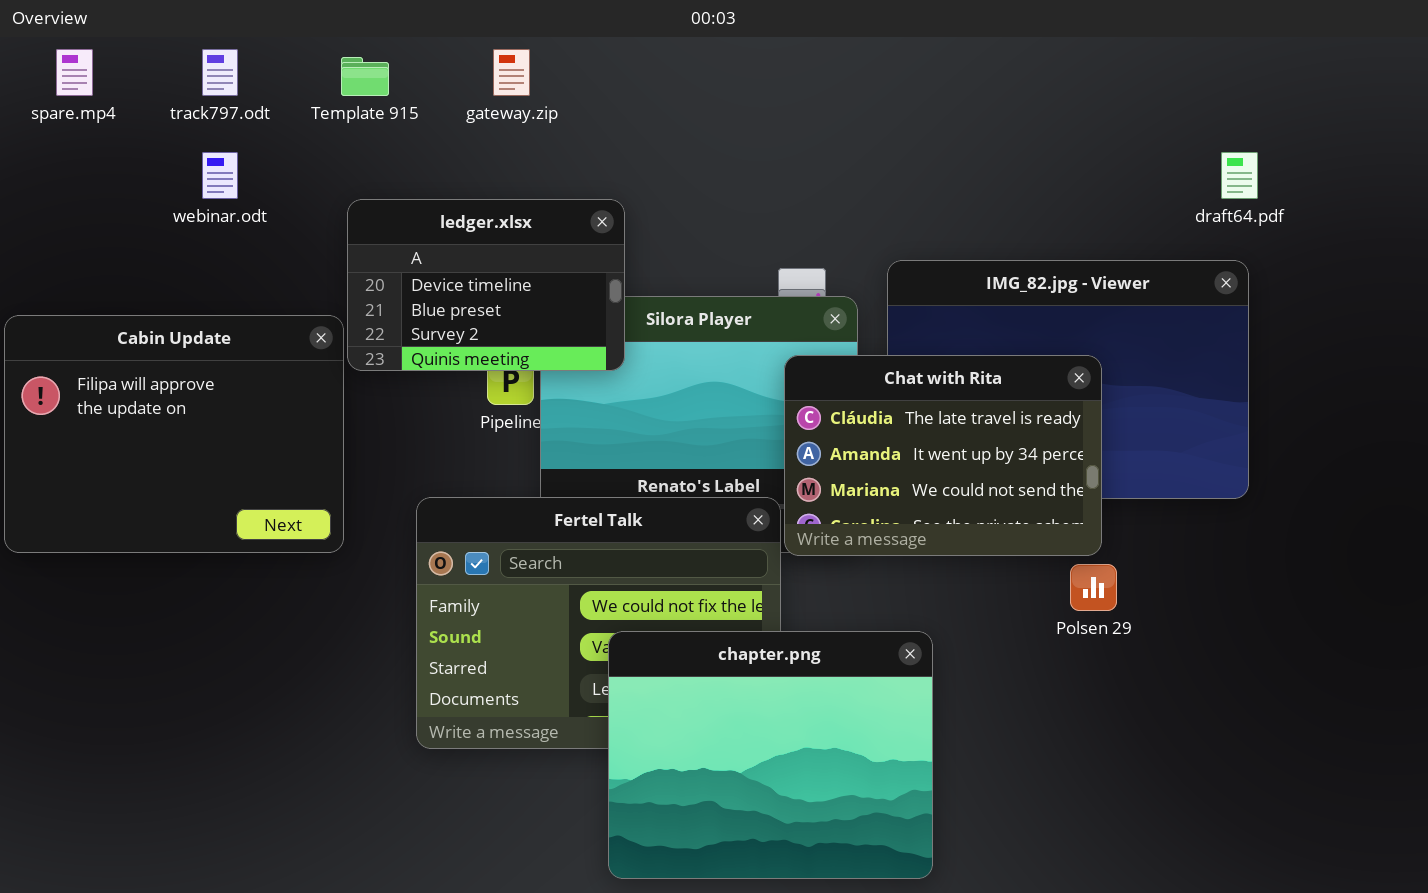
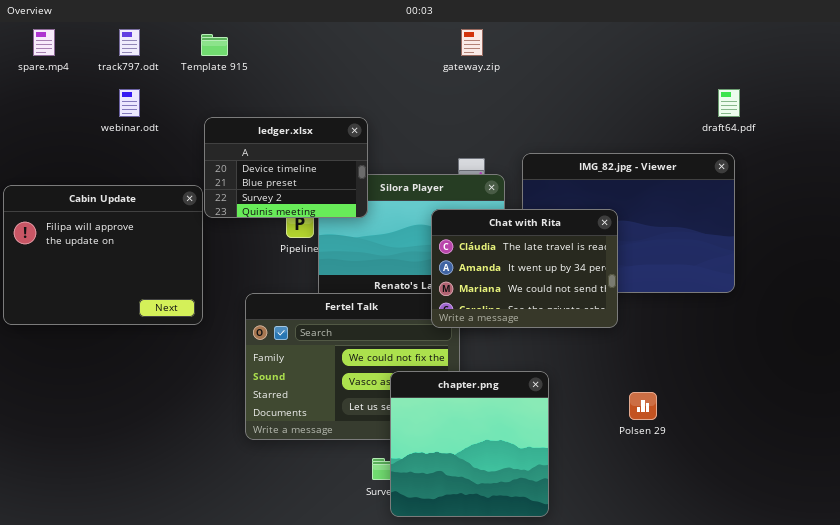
gateway.zip: [493,49,530,96] -> [461,29,483,56], moved
Chat with Rita: [784,355,1102,556] -> [431,209,618,328], moved
Polsen 29: [1070,564,1117,611] -> [629,392,657,420], moved
chapter.png: [608,631,933,879] -> [390,371,549,517], resized

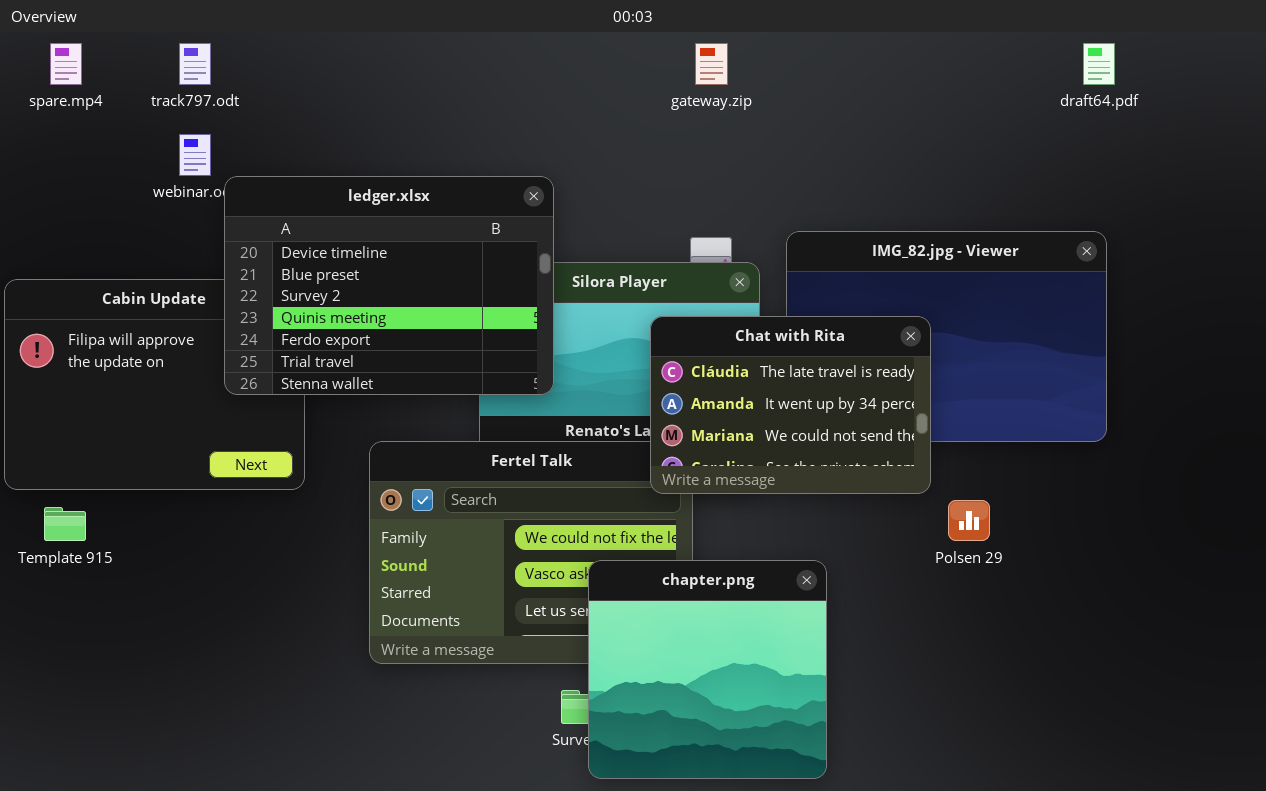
Template 915: [201,34,228,56] -> [44,507,86,541], moved
draft64.pdf: [718,89,740,117] -> [1083,43,1115,85], moved
ledger.xlsx: [204,117,368,218] -> [224,176,554,395], resized
Polsen 29: [629,392,657,420] -> [948,500,990,541], moved

